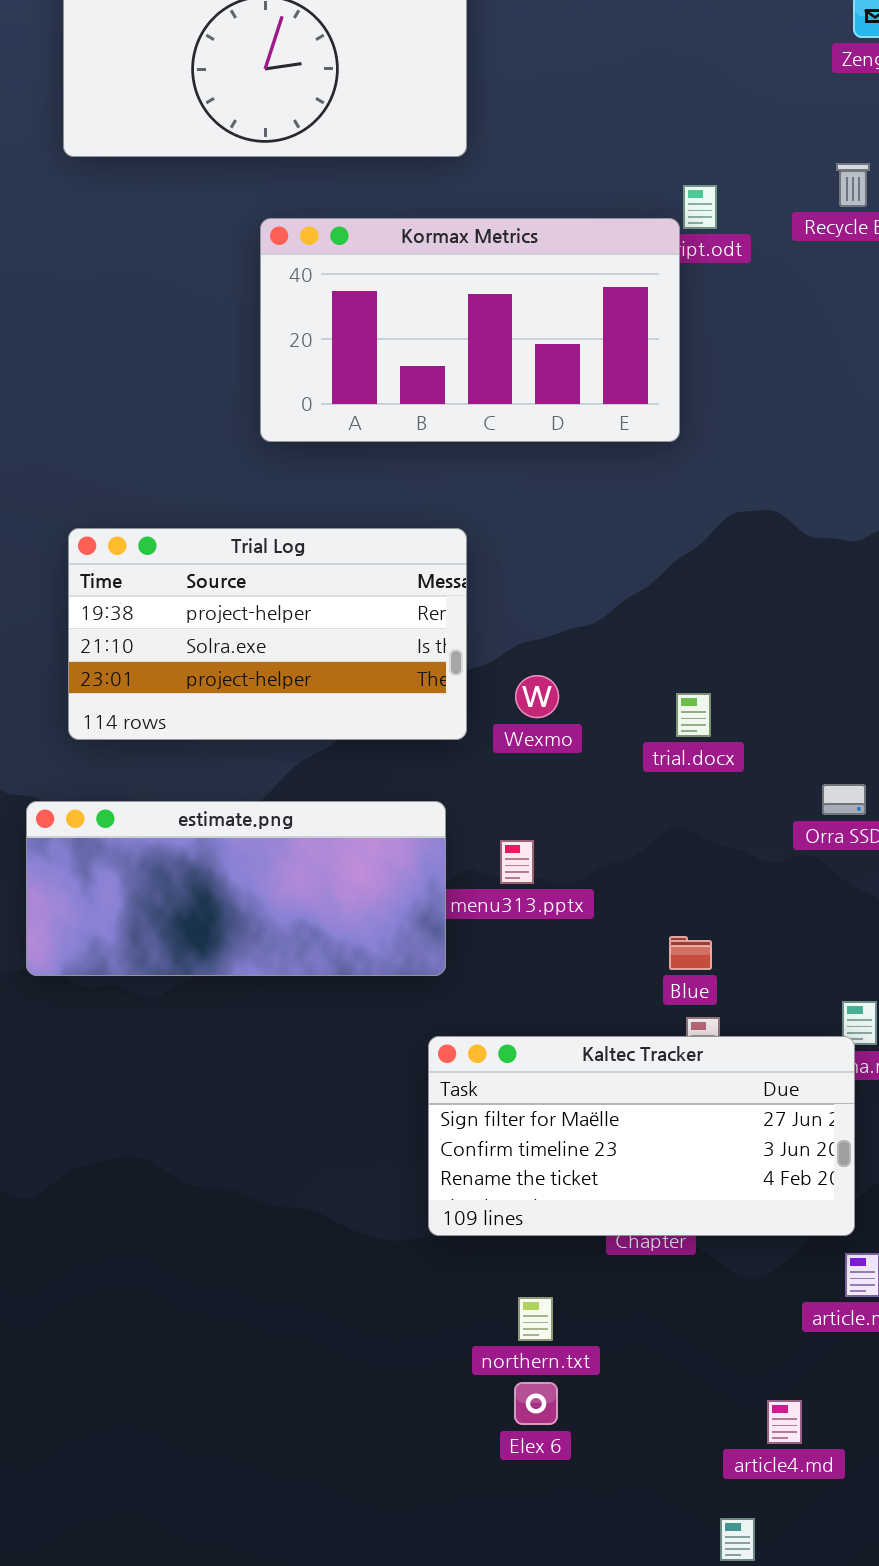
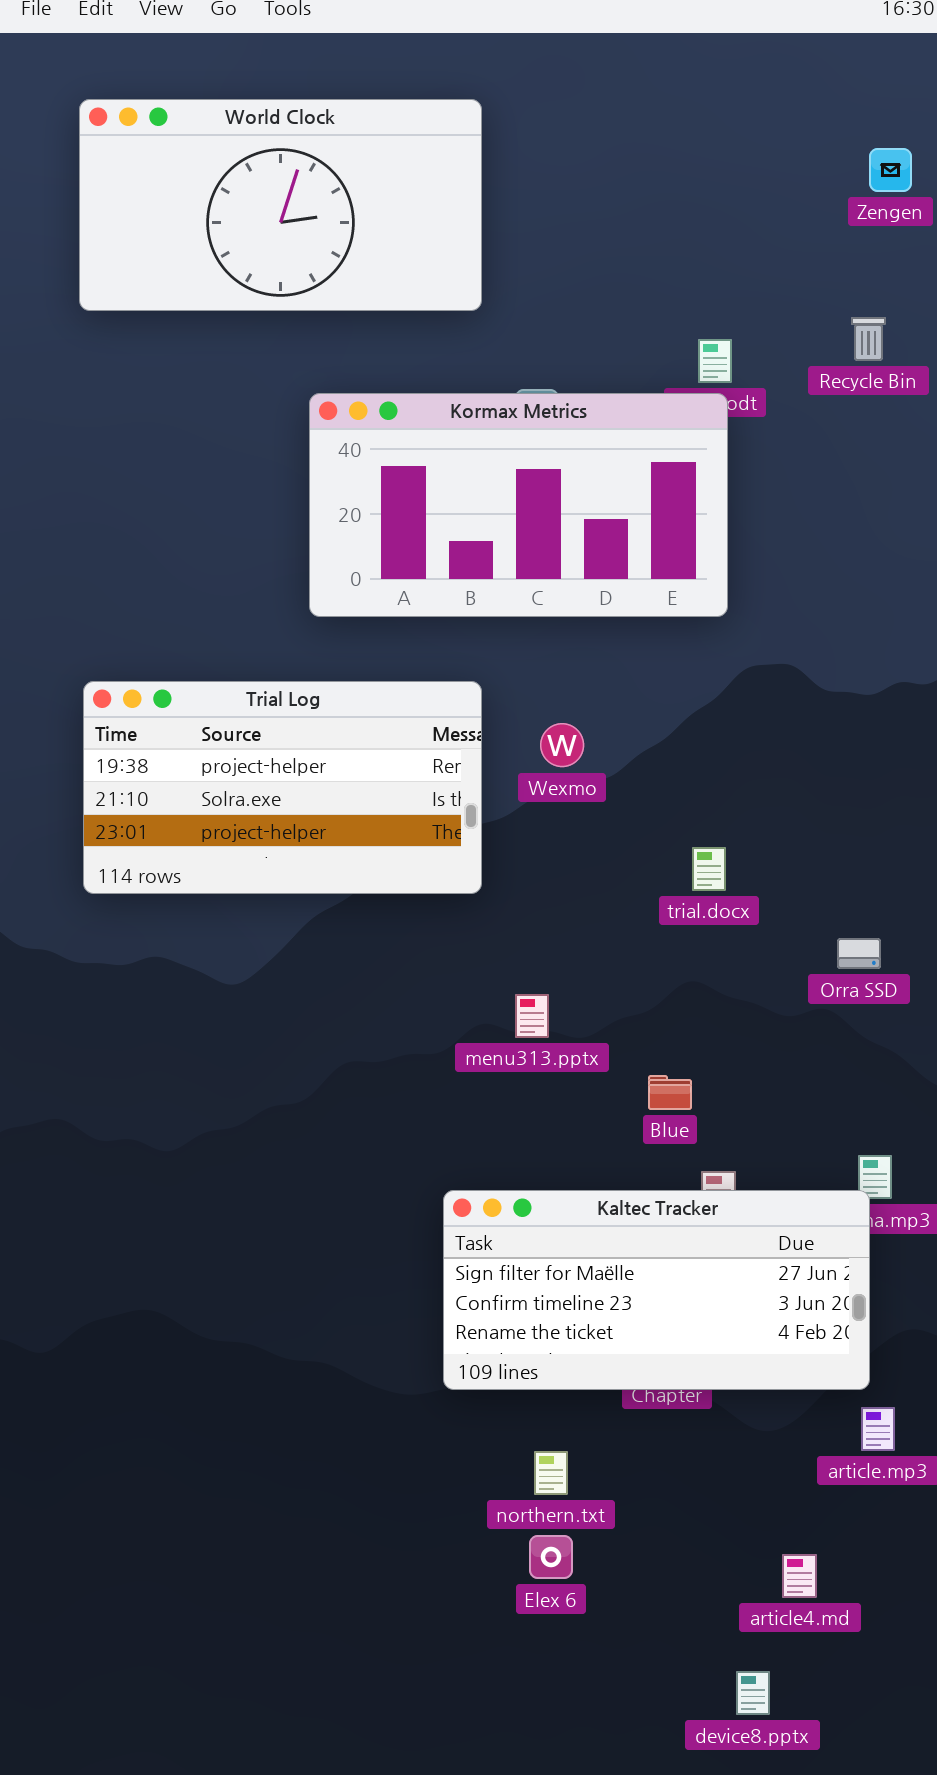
Kormax Metrics: [260,218,680,442] -> [309,393,728,617], moved
Wexmo: [515,675,559,718] -> [540,723,584,767], moved
estimate.png: [26,801,446,976] -> none, closed
Blue: [669,936,712,970] -> [648,1075,692,1110], moved

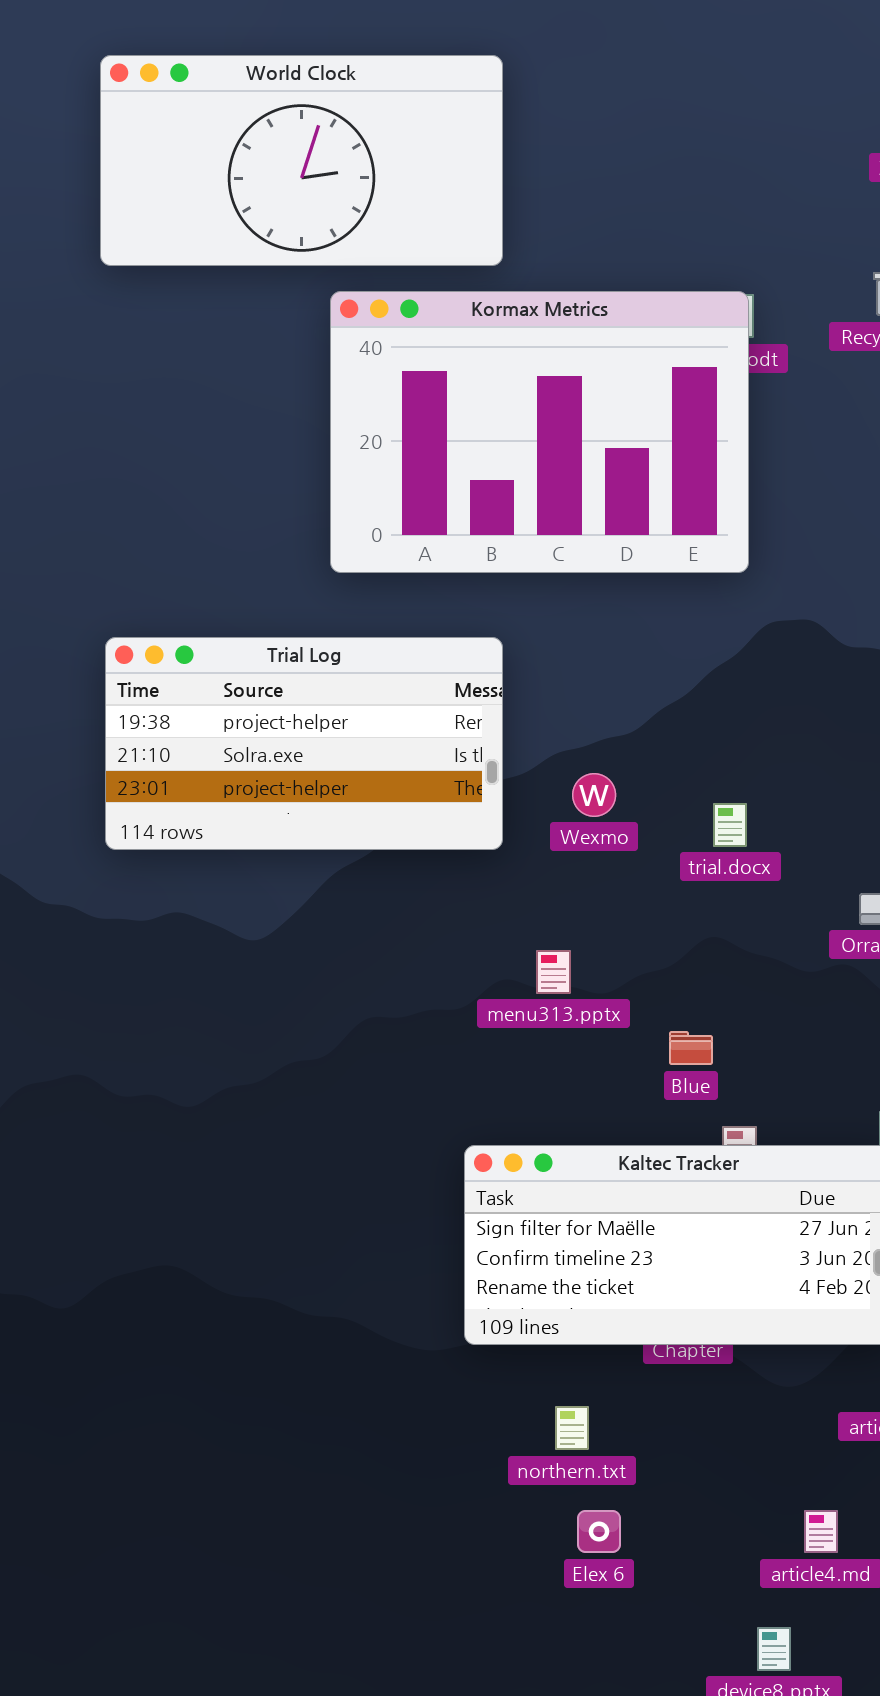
Kormax Metrics: [309,393,728,617] -> [330,291,749,573], resized
Wexmo: [540,723,584,767] -> [572,773,616,817], moved
Elex 6: [529,1535,573,1579] -> [577,1510,621,1553], moved

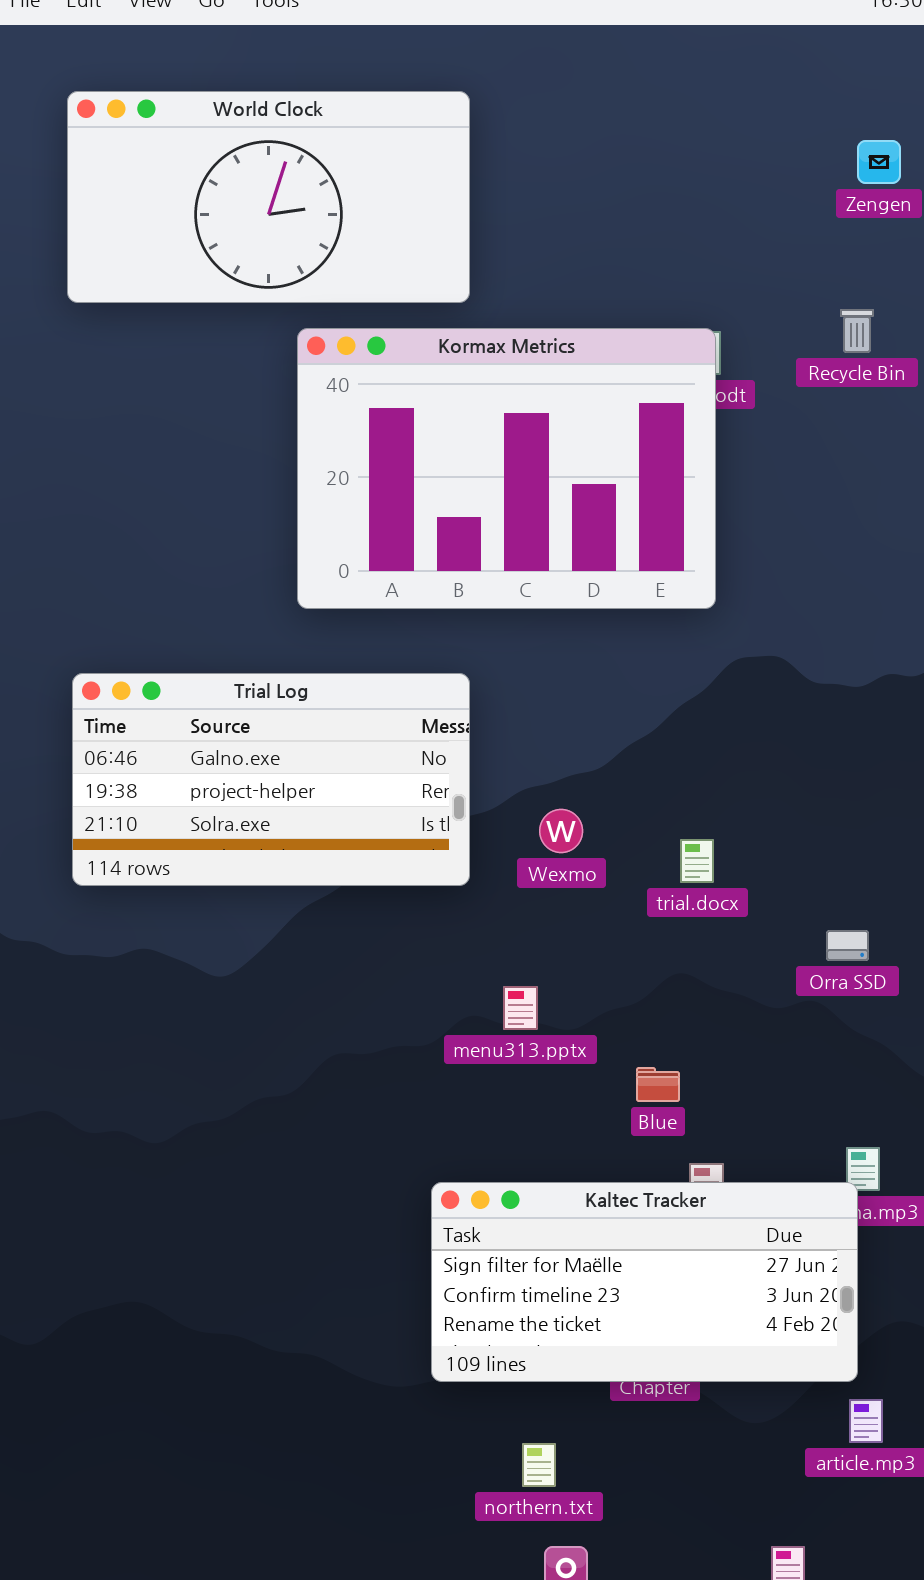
Trial Log: [105,637,503,850] -> [72,673,470,886], scrolled up 1 row

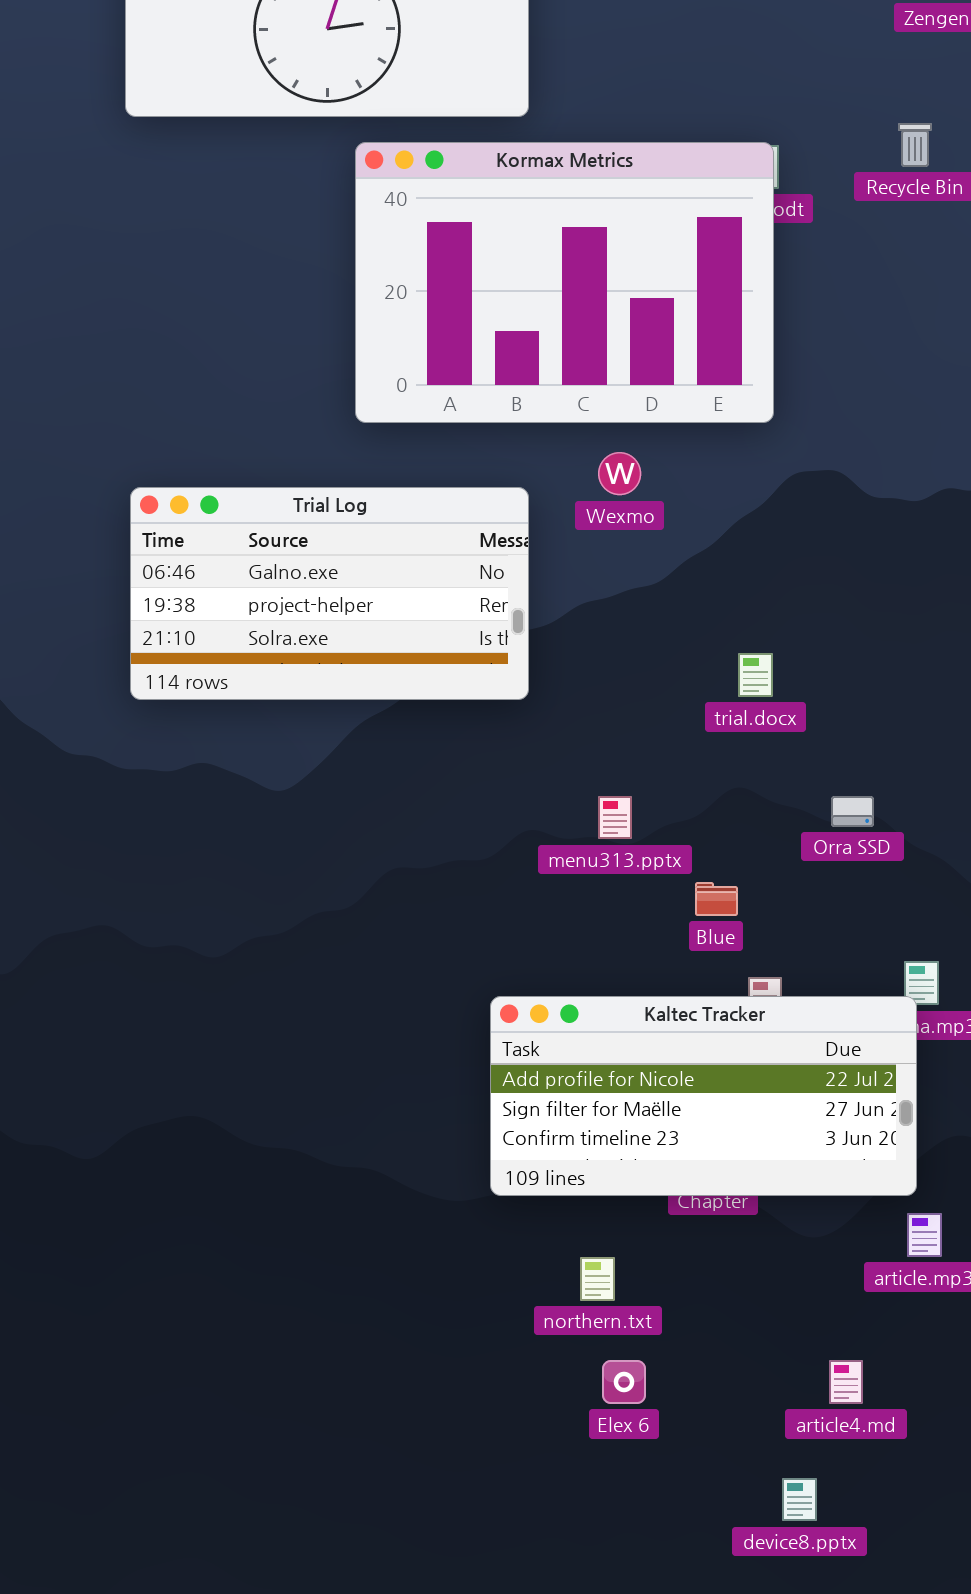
Wexmo: [539,809,583,853] -> [598,452,641,495], moved
Orra SSD: [826,930,869,961] -> [831,796,874,827], moved
menu313.pptx: [503,986,538,1030] -> [598,796,632,839], moved
Kaltec Tracker: [431,1182,858,1382] -> [490,996,917,1196], scrolled up 1 row

